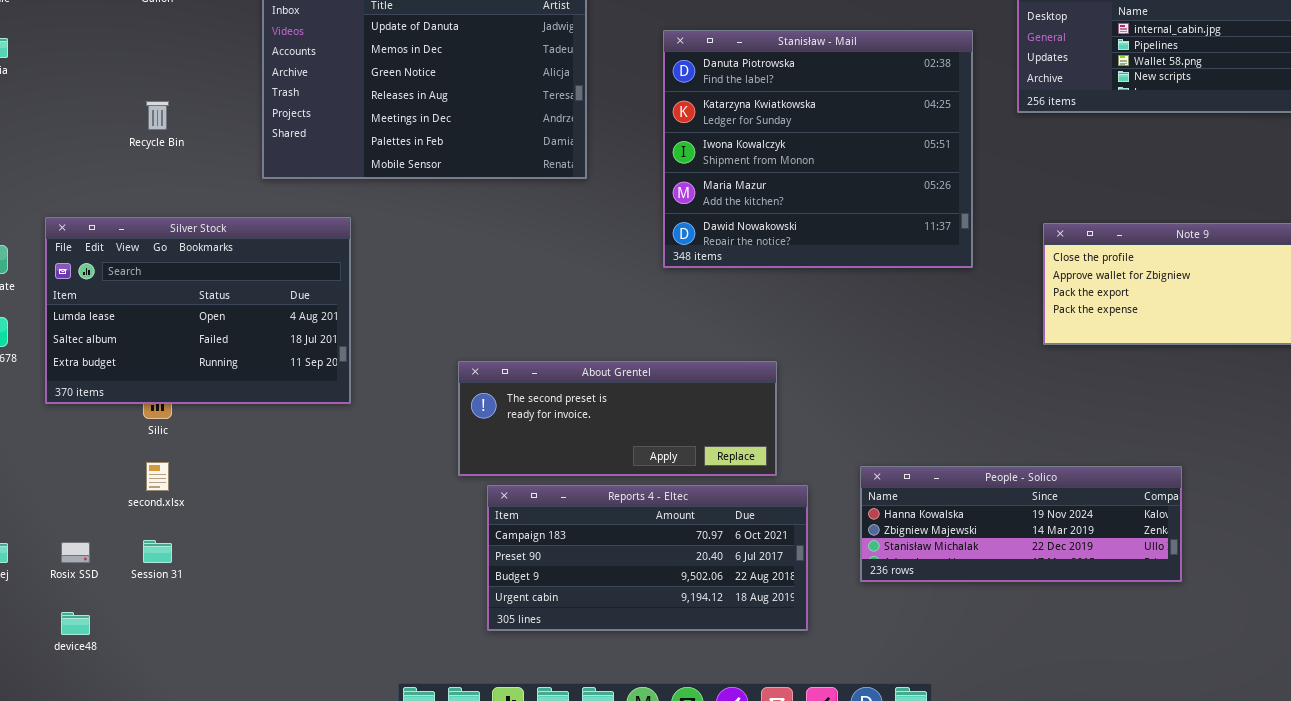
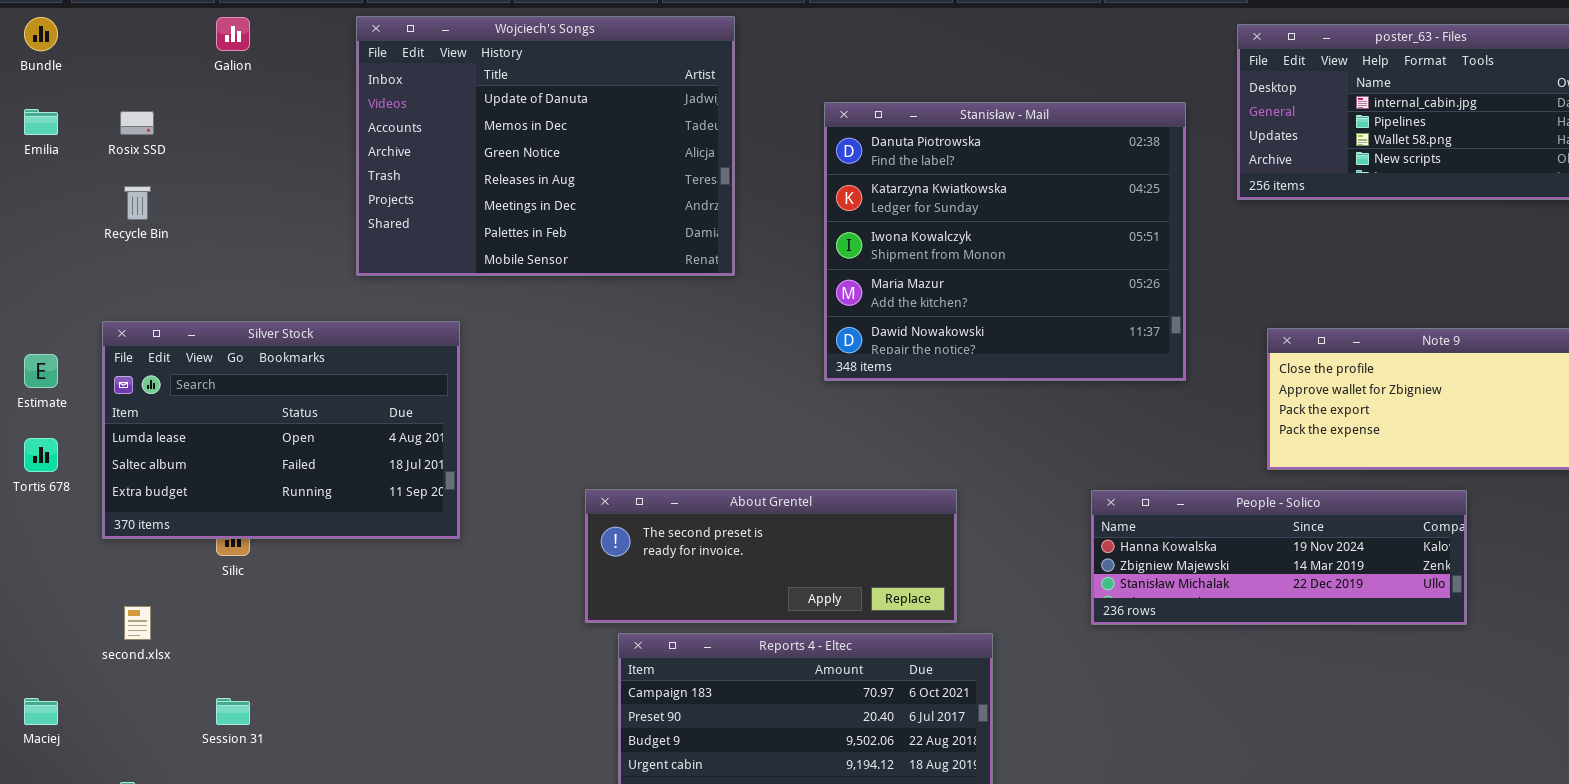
Recycle Bin: [146,101,169,130] -> [124,186,151,220], moved
second.xlsx: [146,462,169,491] -> [124,606,151,640], moved
People - Solico: [860,466,1182,582] -> [1091,490,1467,625], moved
Rosix SSD: [61,542,90,563] -> [120,111,154,135], moved

